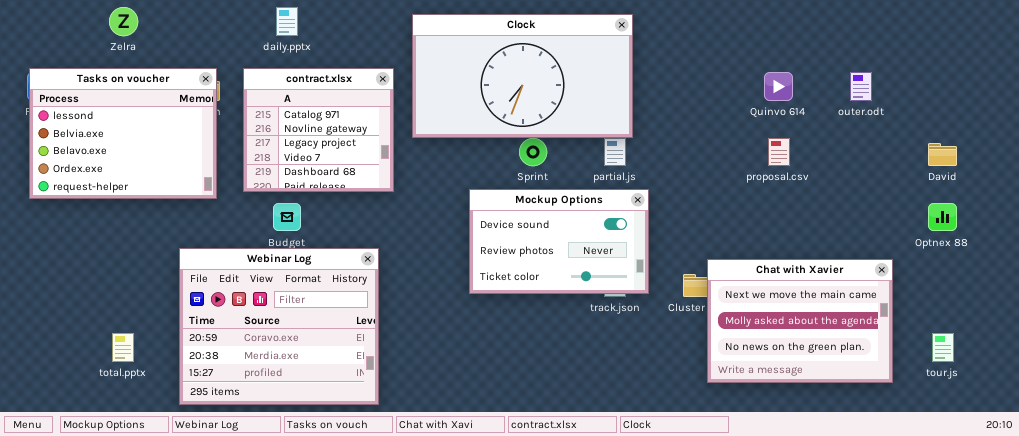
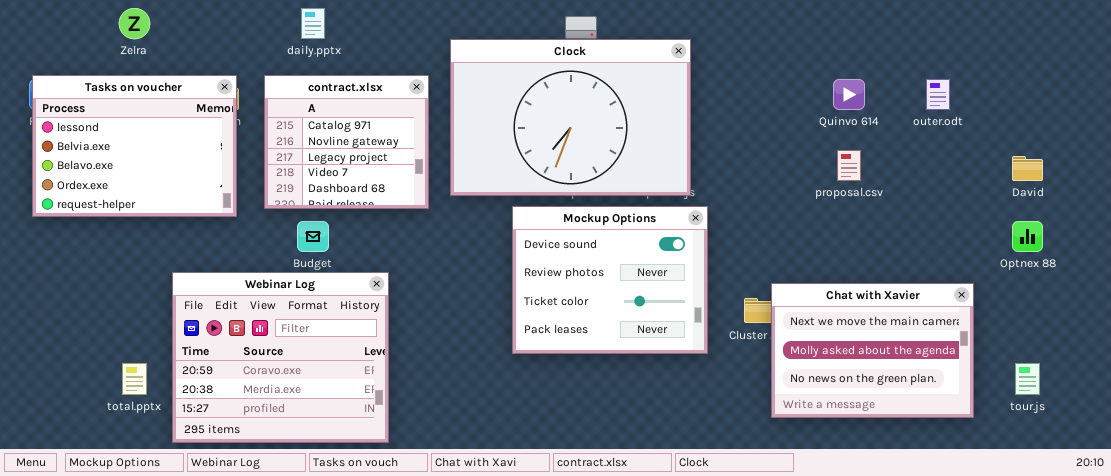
Clock: [412,14,633,138] -> [450,39,691,196], moved, resized
Mockup Options: [469,189,649,294] -> [512,206,708,354], resized
Webinar Log: [179,248,379,405] -> [172,272,389,443], moved

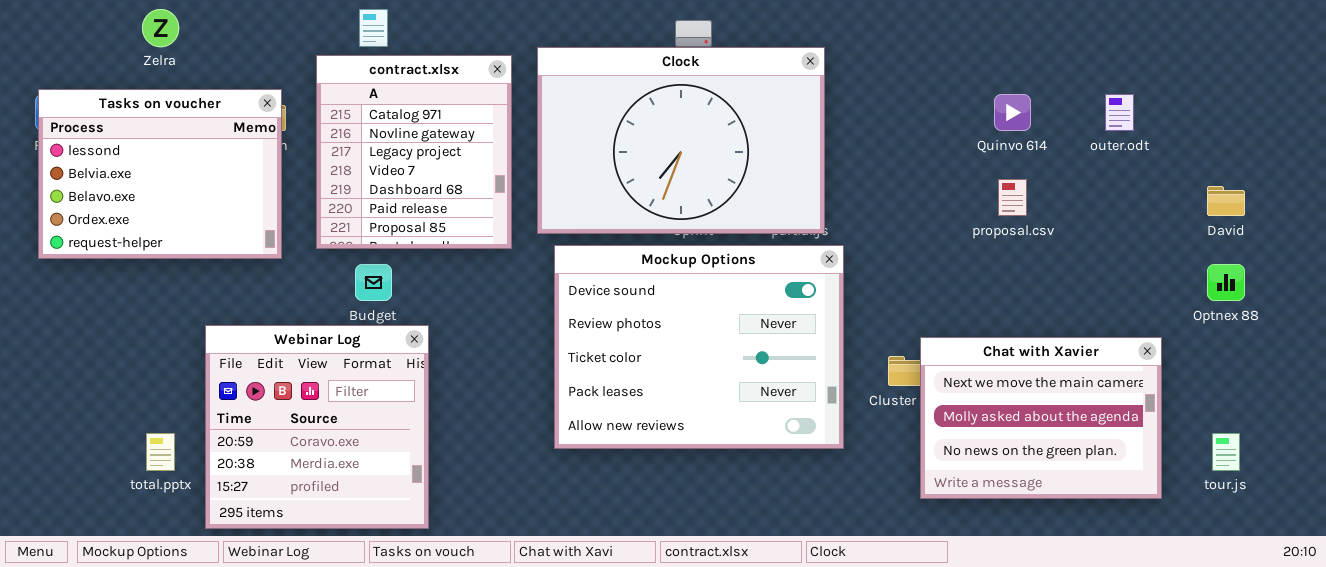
contract.xlsx: [264,75,429,209] -> [316,55,512,249], resized
Mockup Options: [512,206,708,354] -> [554,245,844,449], resized
Webinar Log: [172,272,389,443] -> [205,325,429,529], resized

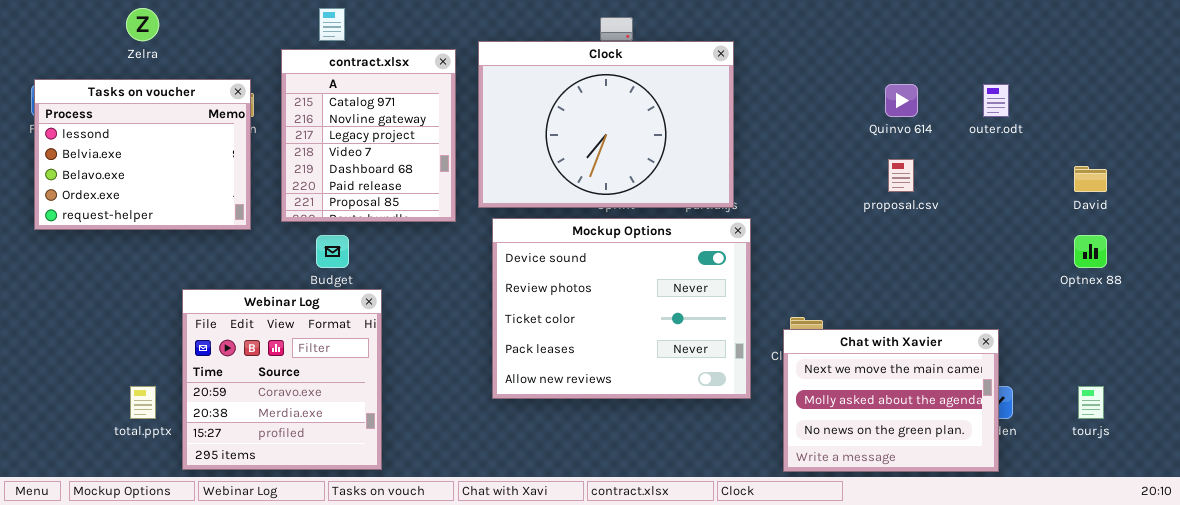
Chat with Xavier: [920,337,1162,499] -> [783,329,999,472], moved

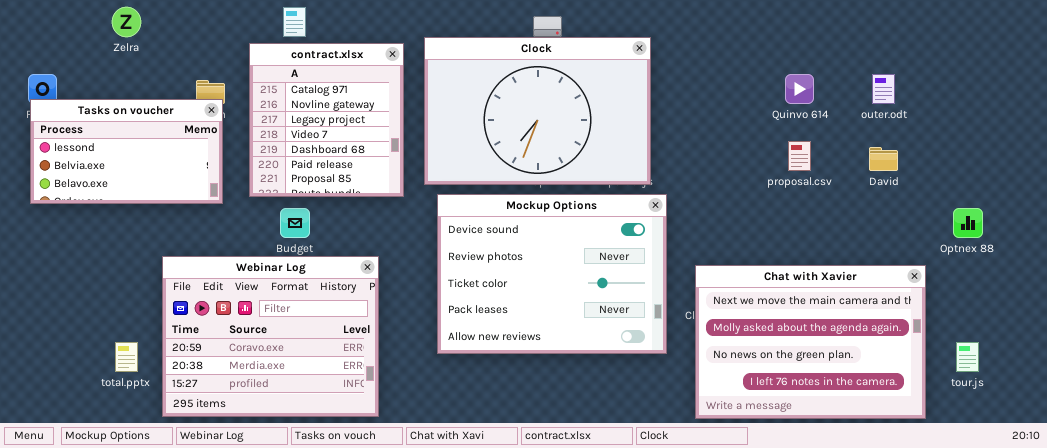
Tasks on voucher: [34,79,251,230] -> [30,99,223,204], resized
David: [1074,166,1107,192] -> [869,147,898,171], moved
Webinar Log: [182,289,382,470] -> [162,256,379,417], resized
Chat with Xavier: [783,329,999,472] -> [695,265,926,419], resized

